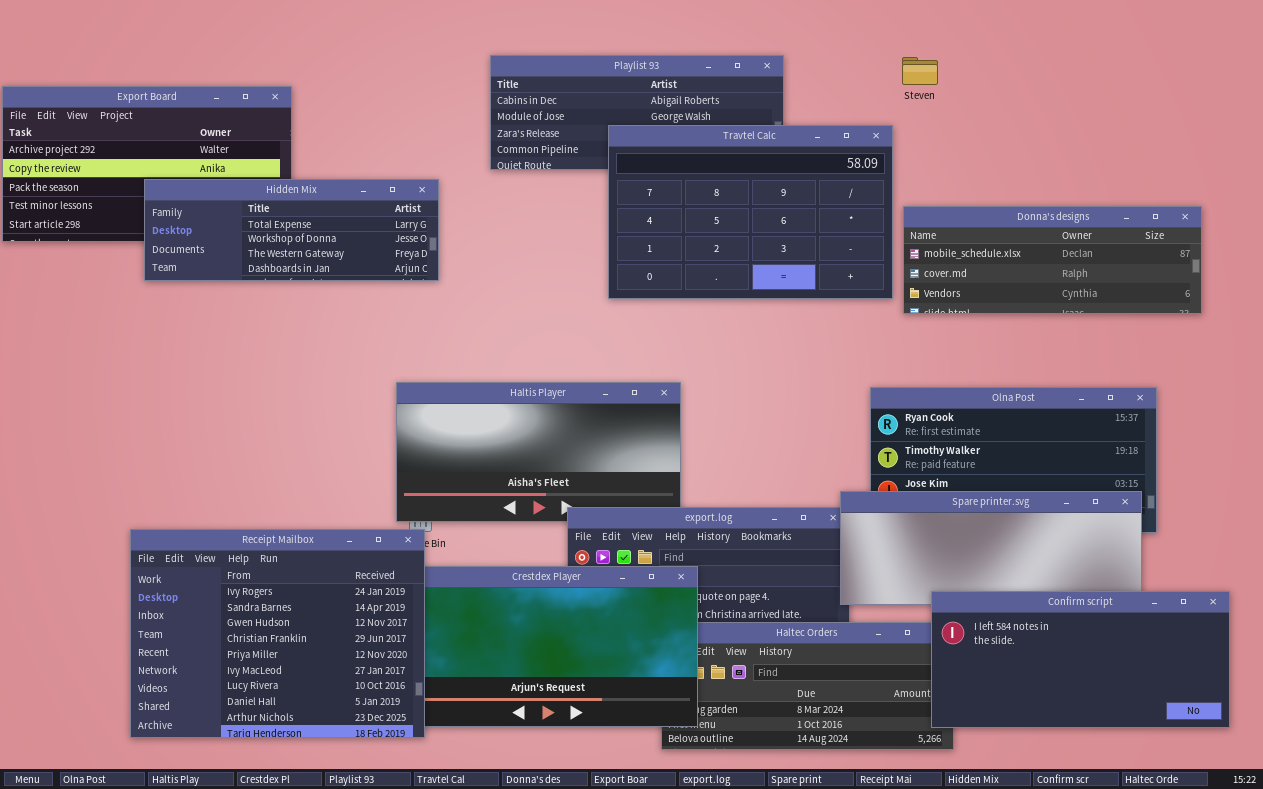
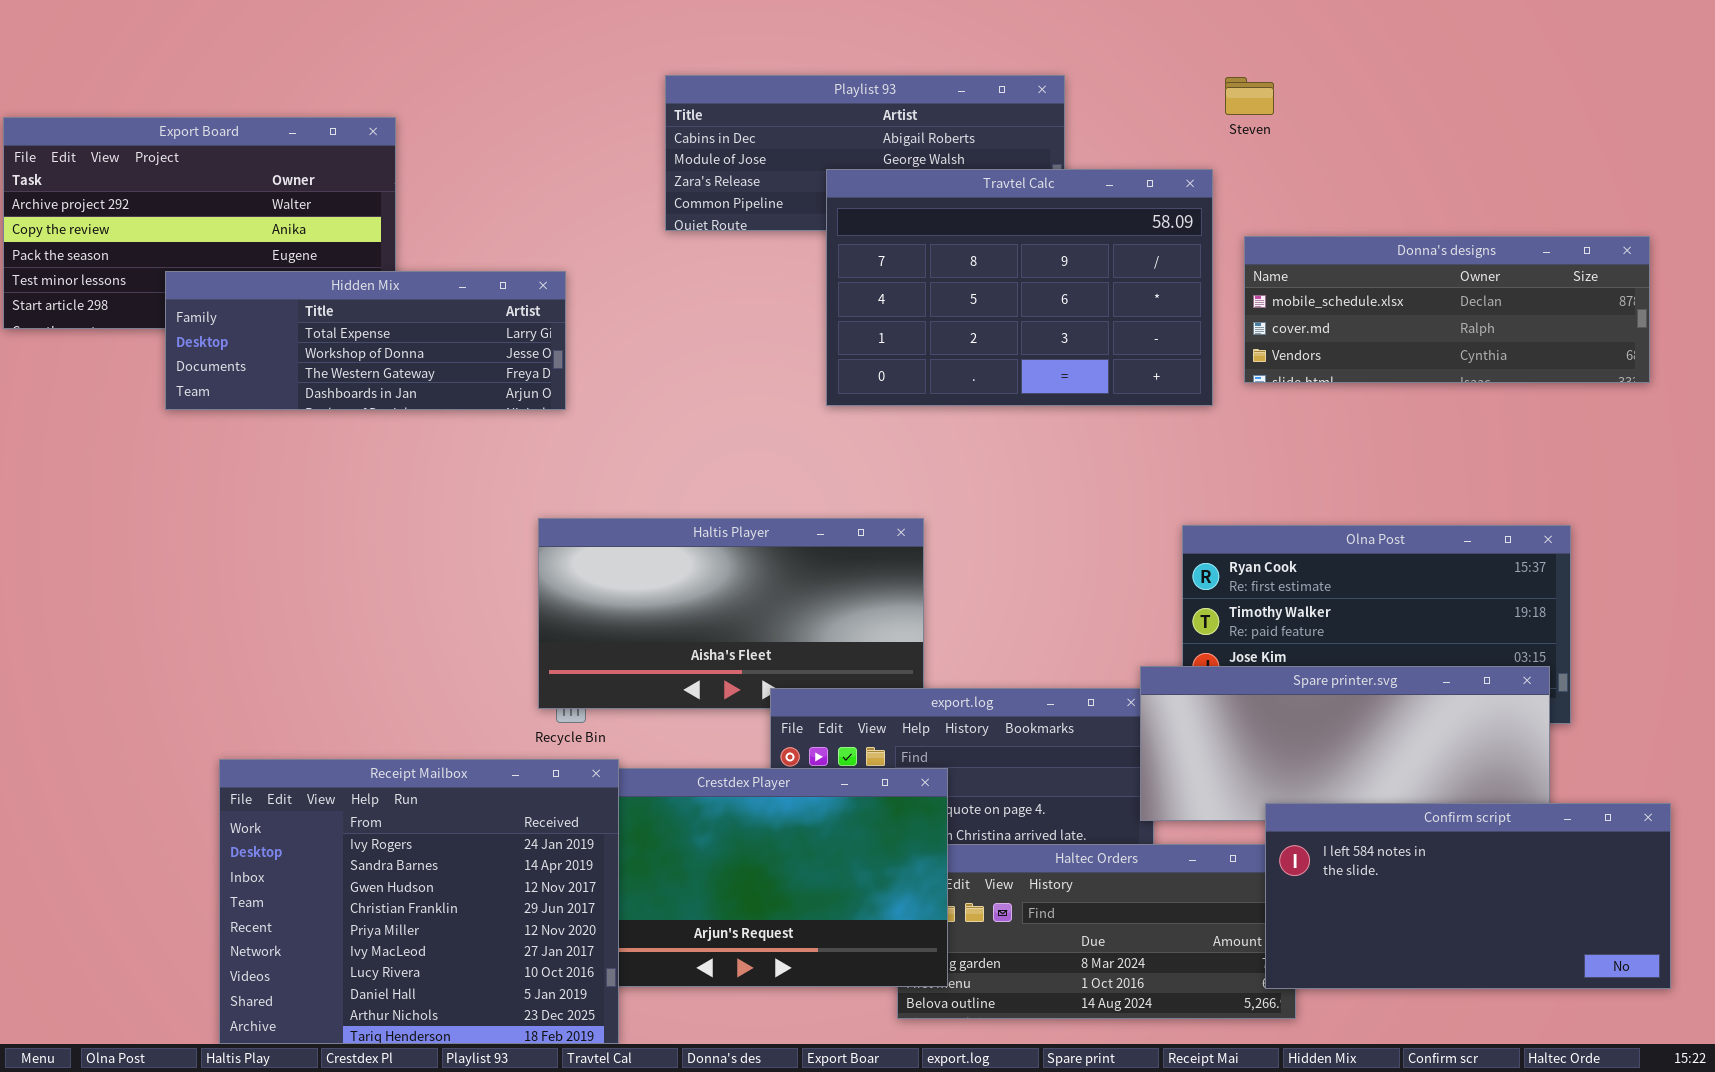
Hidden Mix: [144,179,439,281] -> [165,271,566,410], moved
Donna's designs: [903,206,1202,314] -> [1244,236,1650,383], moved
Receipt Mailbox: [130,529,425,738] -> [219,759,619,1044], moved

